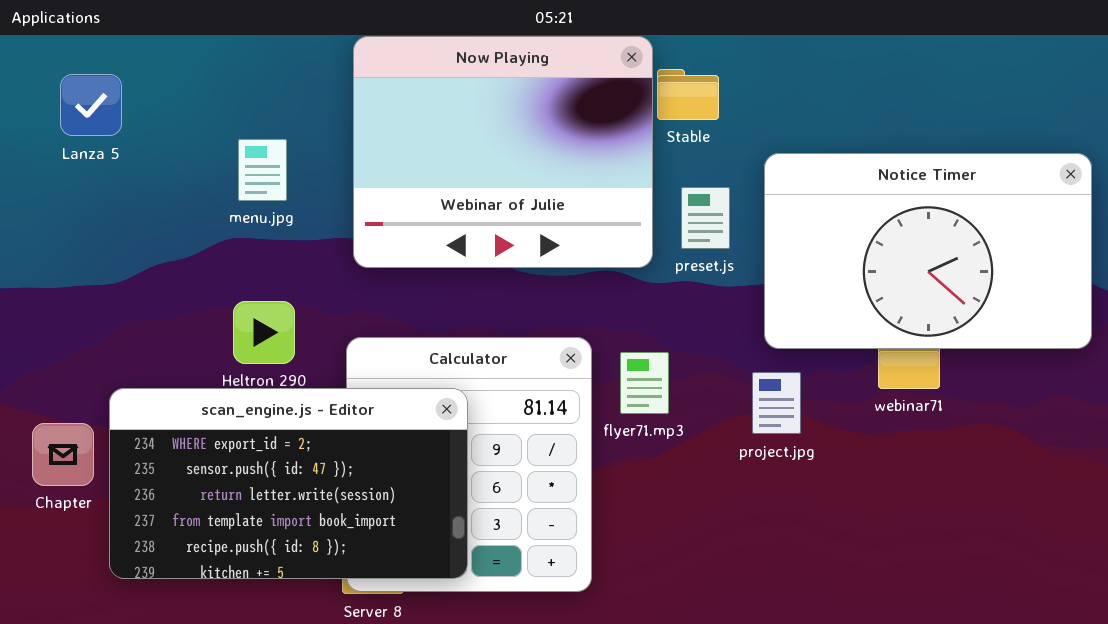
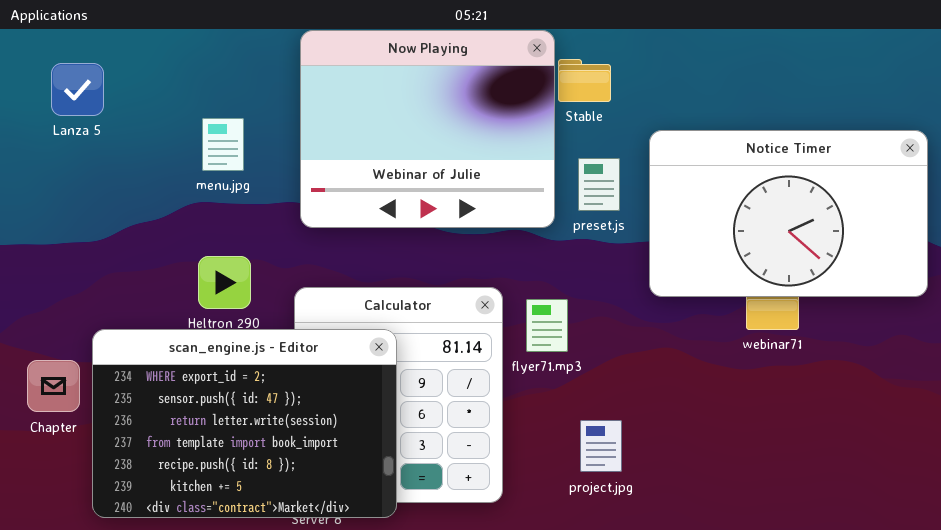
project.jpg: [752,372,801,434] -> [580,420,622,472], moved
scan_engine.js - Editor: [109,388,468,579] -> [92,329,397,518], resized

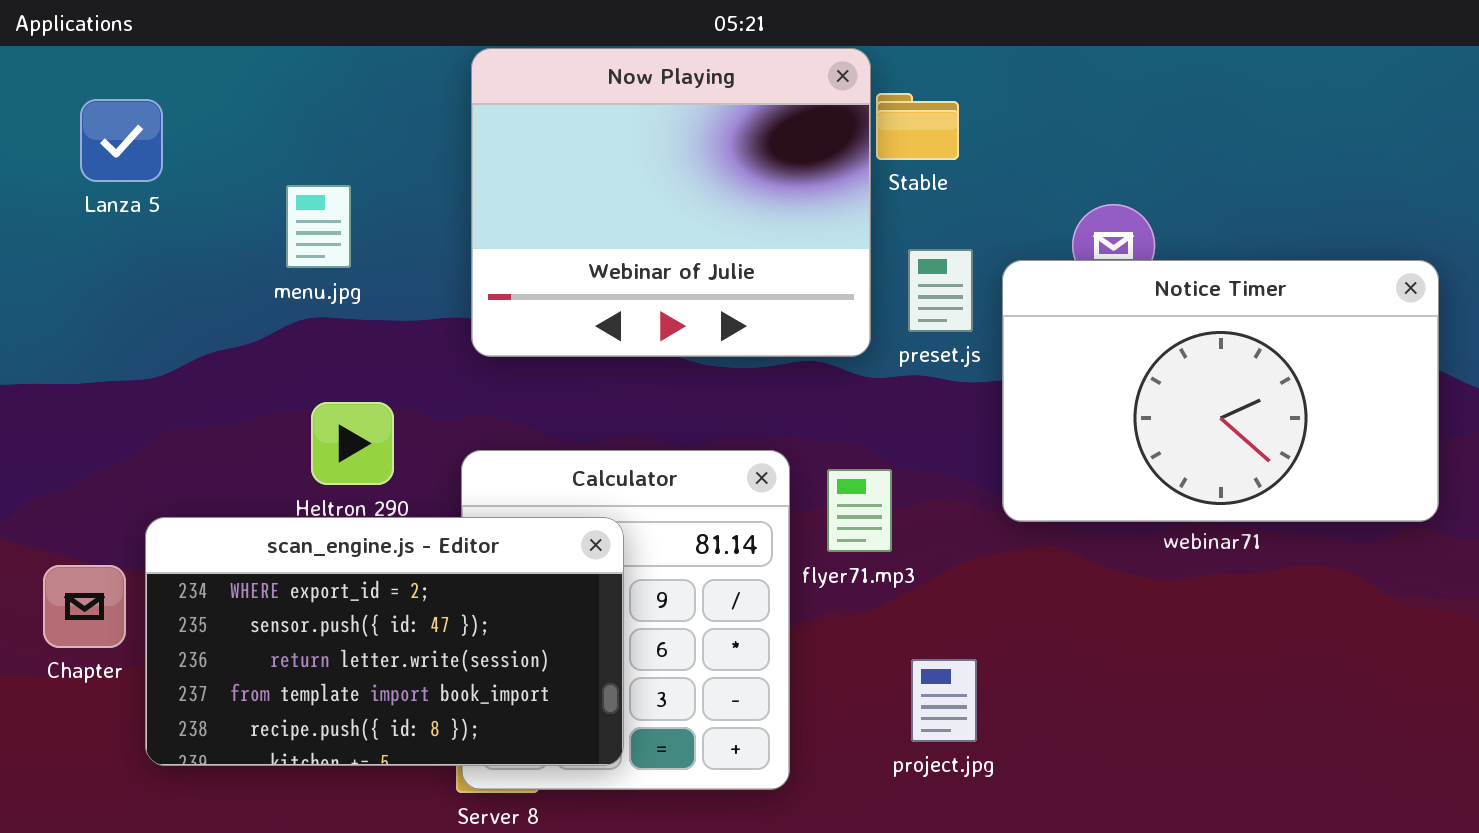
menu.jpg: [202,118,244,171] -> [286,185,351,268], moved
Notice Timer: [649,130,928,297] -> [1002,260,1439,522], moved
scan_engine.js - Editor: [92,329,397,518] -> [145,517,624,766], resized

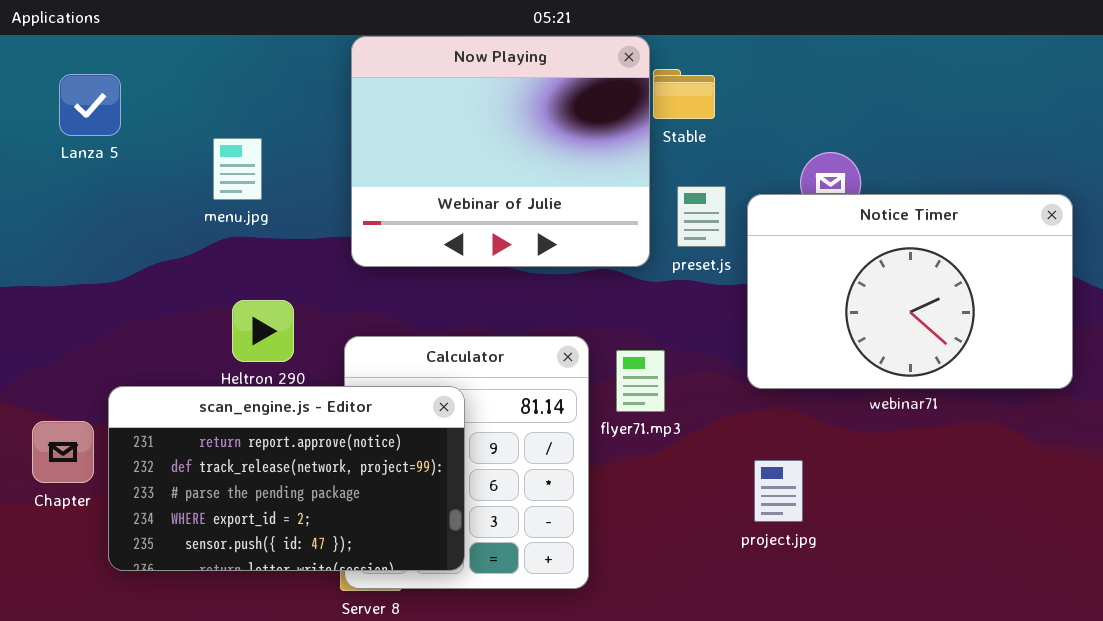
scan_engine.js - Editor: [145,517,624,766] -> [108,386,465,571], scrolled up 3 rows
project.jpg: [911,659,977,742] -> [754,460,803,522], moved

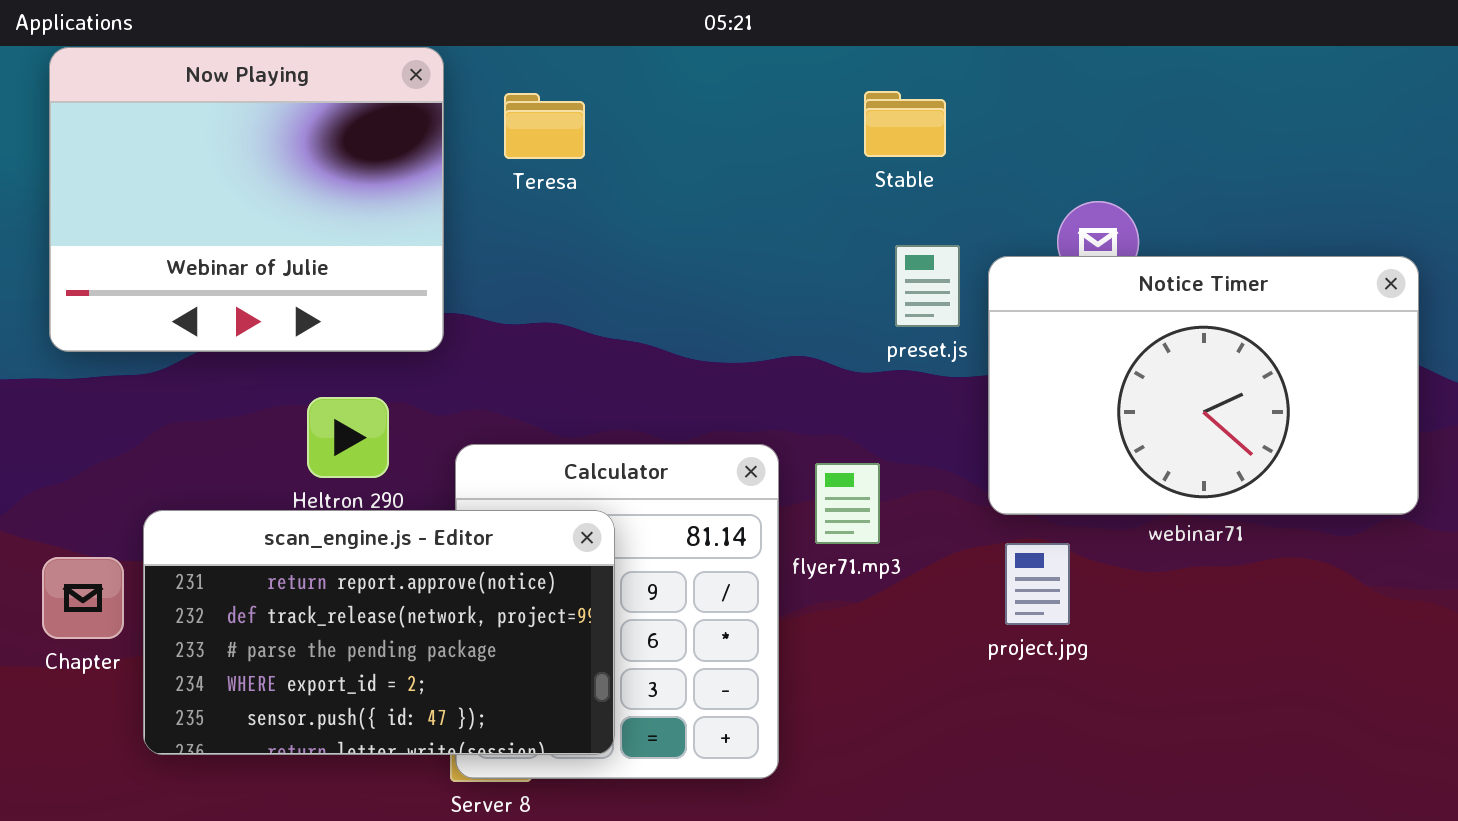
Now Playing: [351,36,650,267] -> [49,47,444,352], moved
project.jpg: [754,460,803,522] -> [1005,543,1070,625], moved

